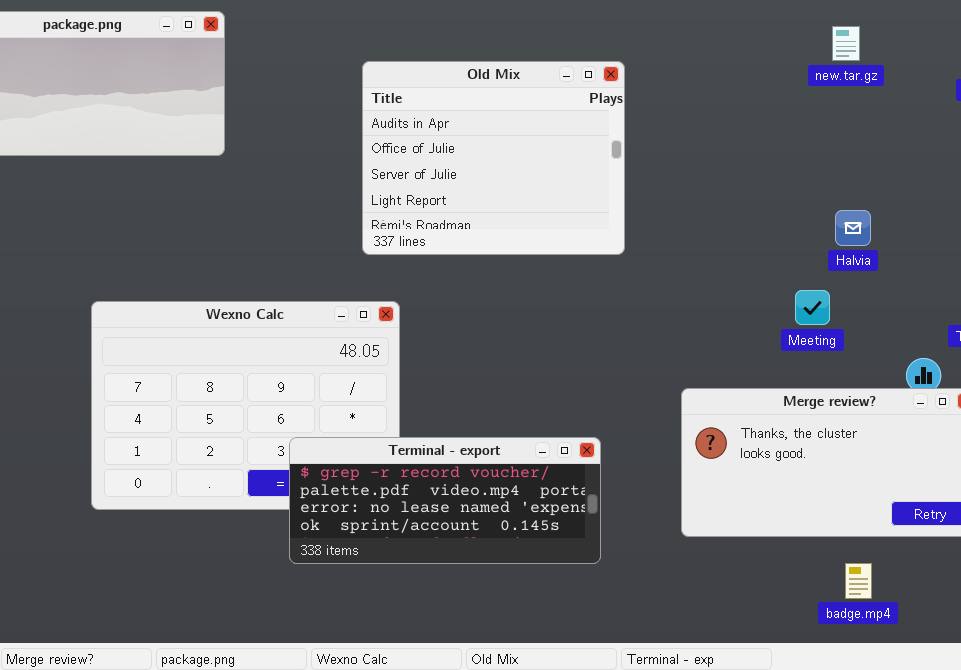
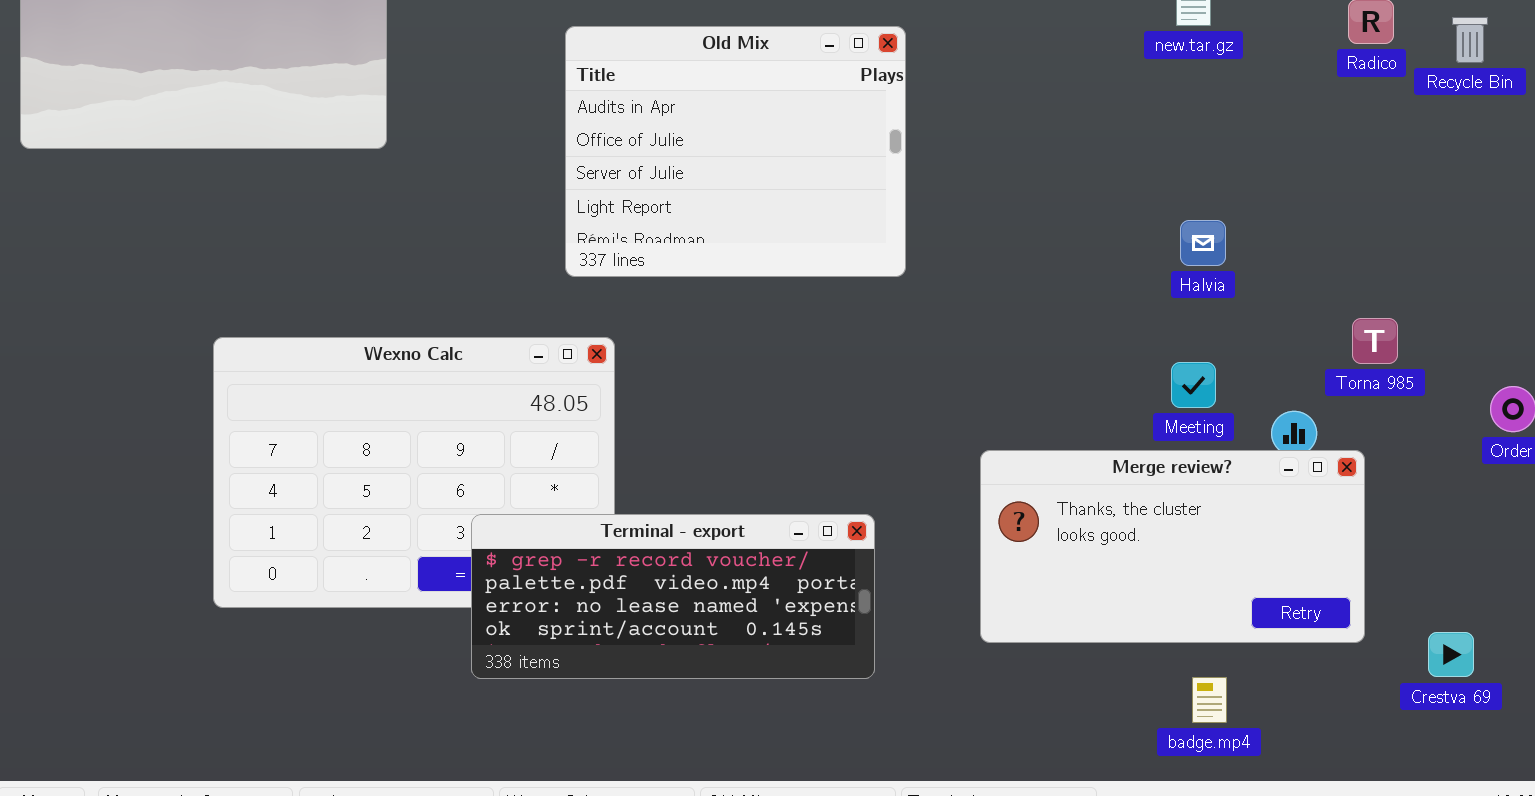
Meeting: [795,290,830,325] -> [1171,362,1216,408], moved

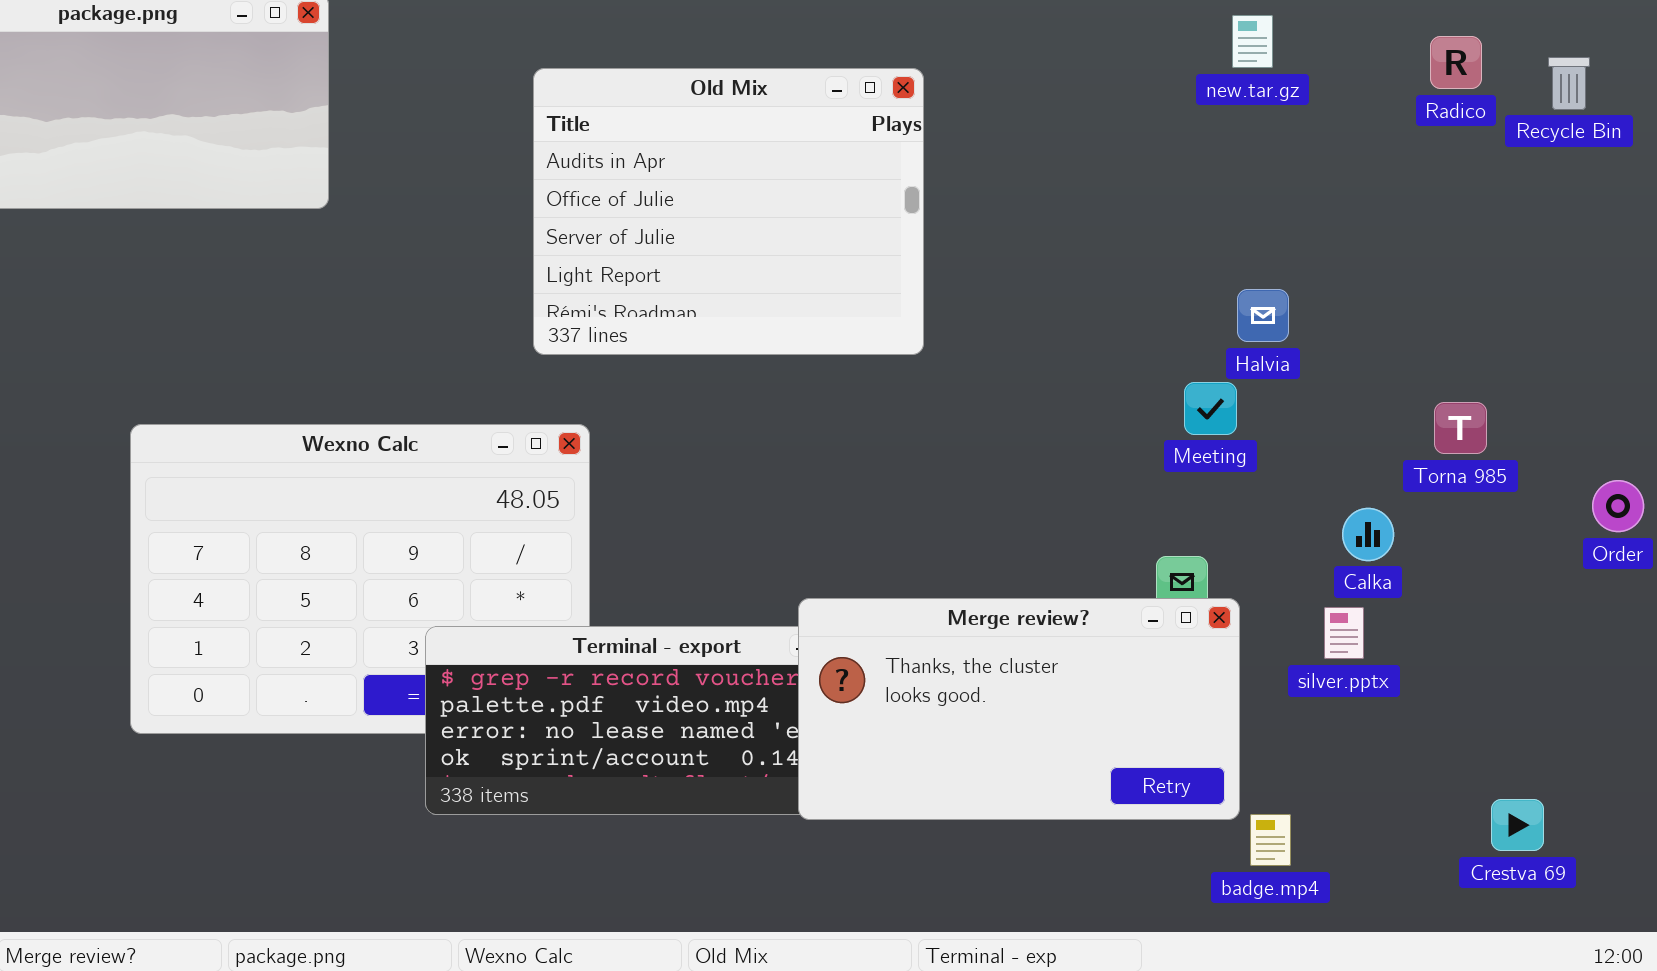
Meeting: [1171,362,1216,408] -> [1184,382,1237,435], moved
Merge review?: [980,450,1365,643] -> [798,598,1240,820], moved
Crestva 69: [1428,632,1474,677] -> [1491,799,1544,851], moved

